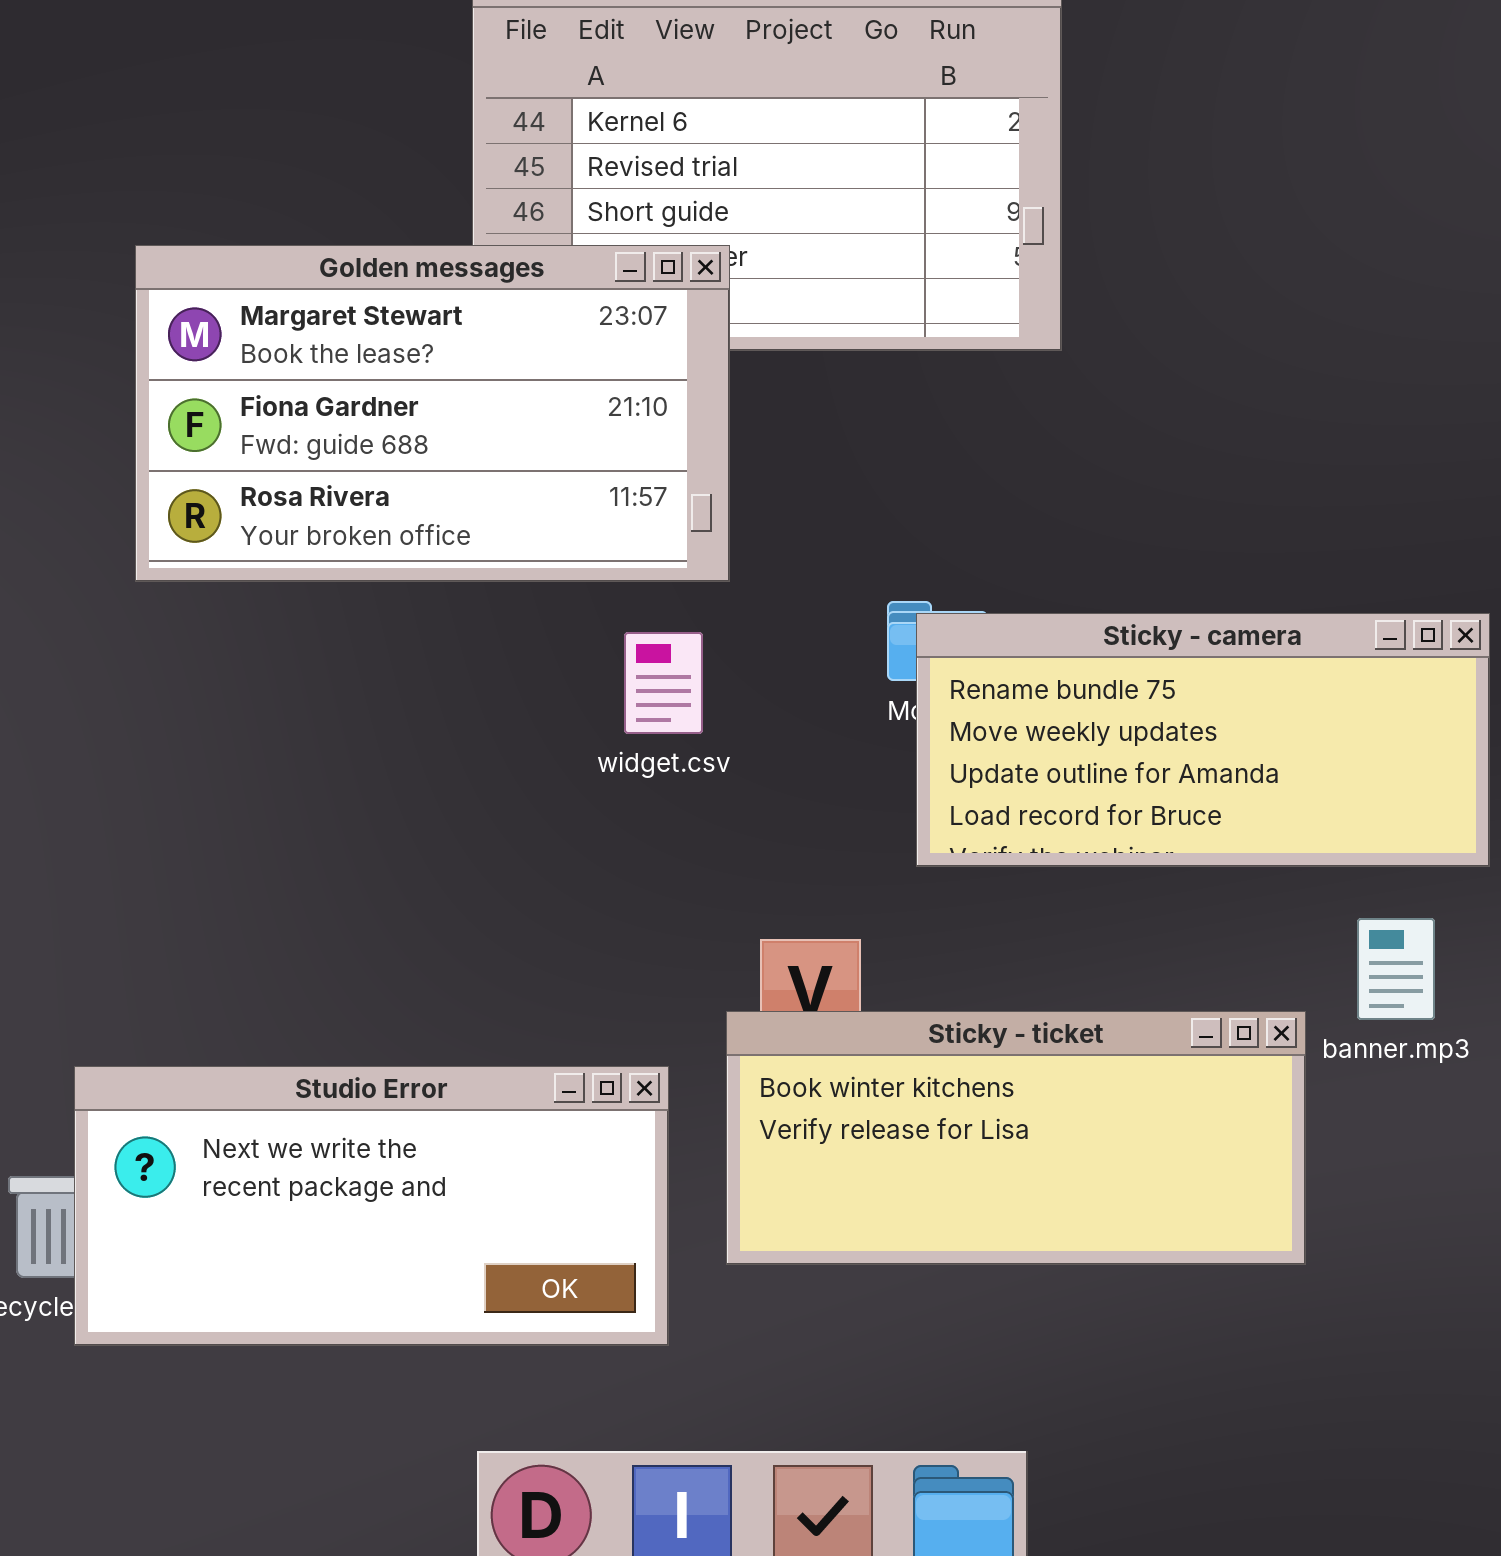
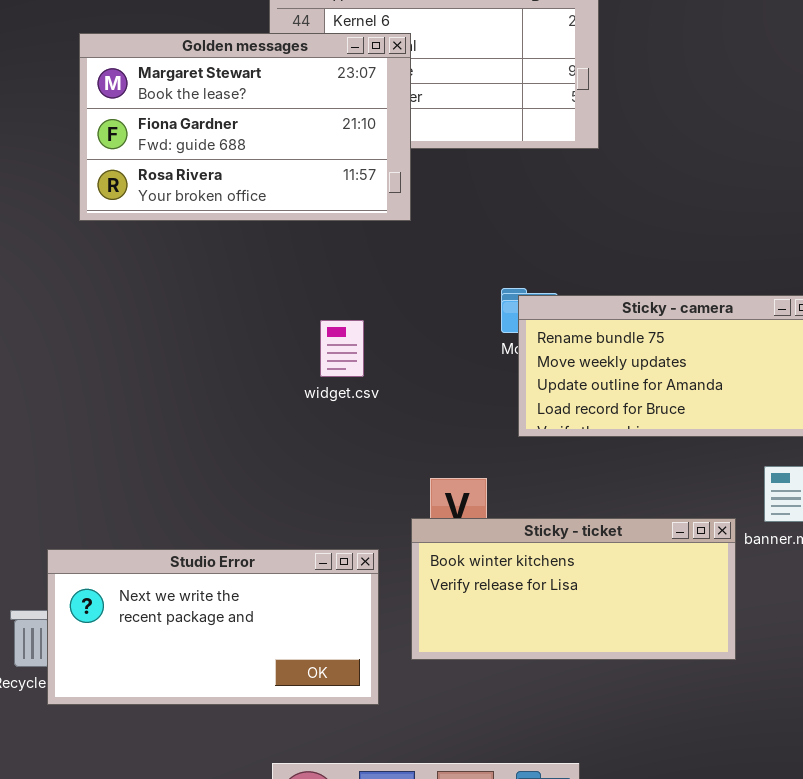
Golden messages: [135,245,730,582] -> [79,33,411,221], moved
widget.csv: [624,632,703,734] -> [320,320,364,377], moved

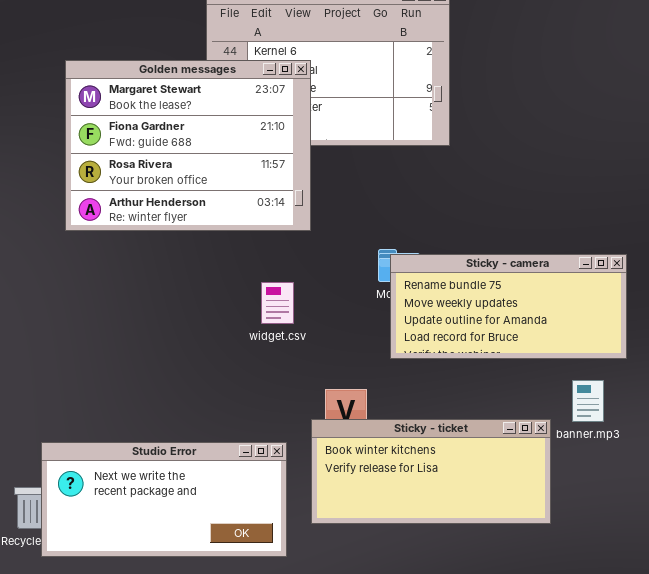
Golden messages: [79,33,411,221] -> [65,60,311,231], resized
widget.csv: [320,320,364,377] -> [261,282,294,324], moved

